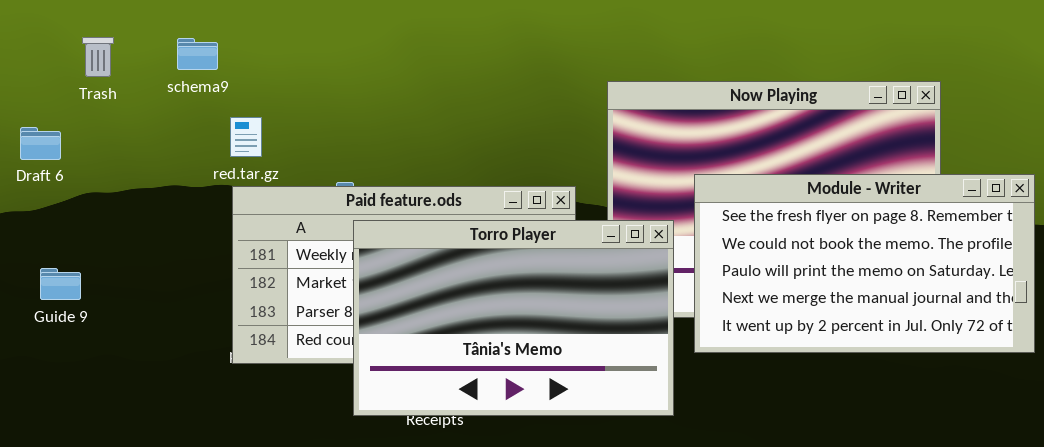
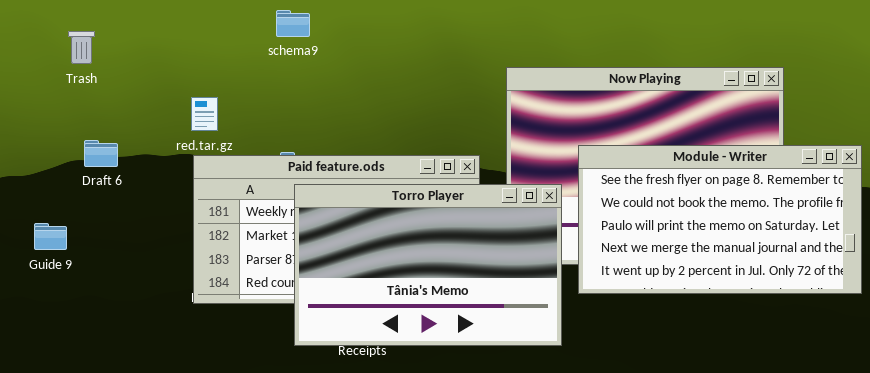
schema9: [177,38,218,70] -> [276,10,310,37], moved
Draft 6: [20,127,61,160] -> [84,140,118,167], moved

